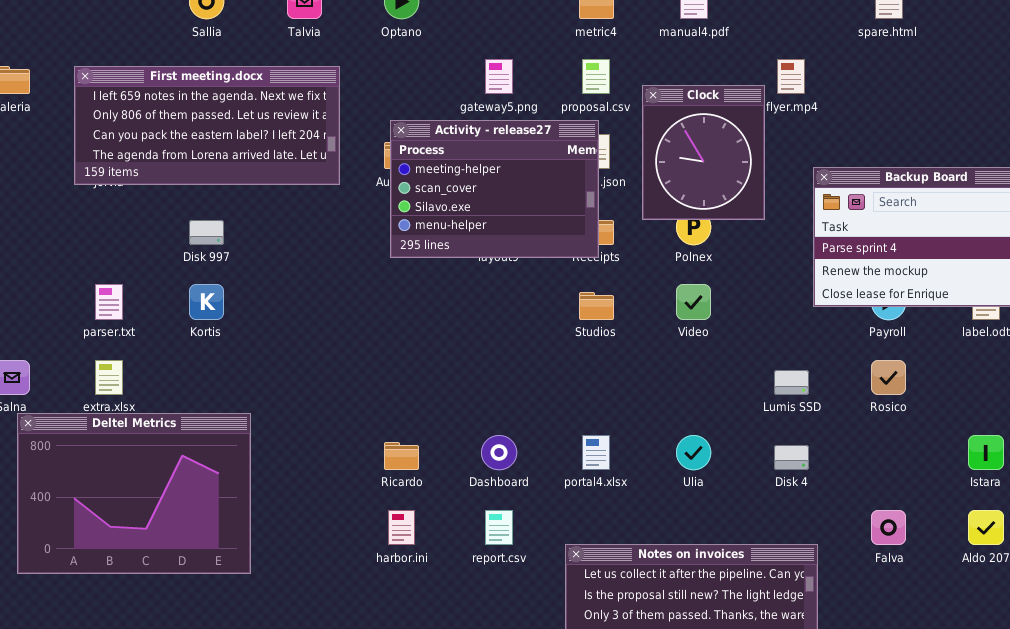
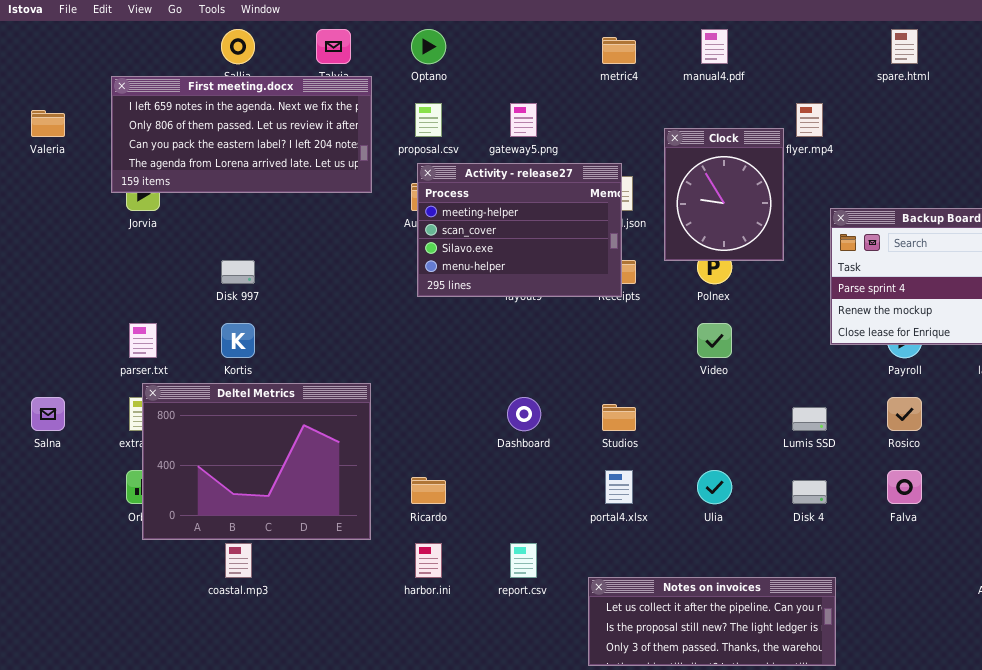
proposal.csv: [582,59,610,94] -> [415,103,442,137], moved
First meeting.docx: [74,66,340,185] -> [111,76,372,193], moved
Studios: [579,292,614,320] -> [602,404,636,431], moved
Deltel Metrics: [17,413,251,574] -> [142,383,371,540], moved
Dashboard: [481,435,517,470] -> [507,397,541,431], moved
Falva: [871,510,906,545] -> [887,470,922,504], moved

